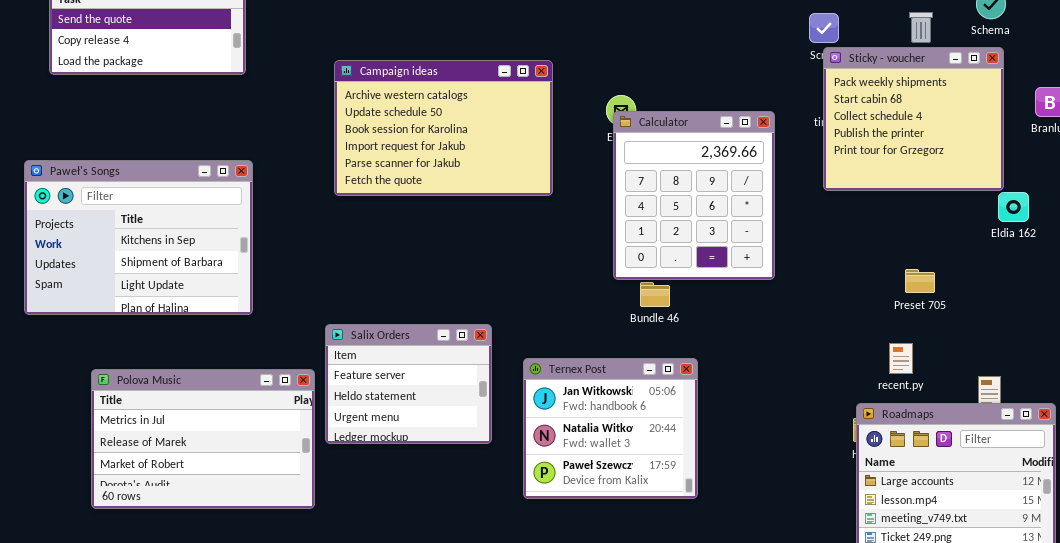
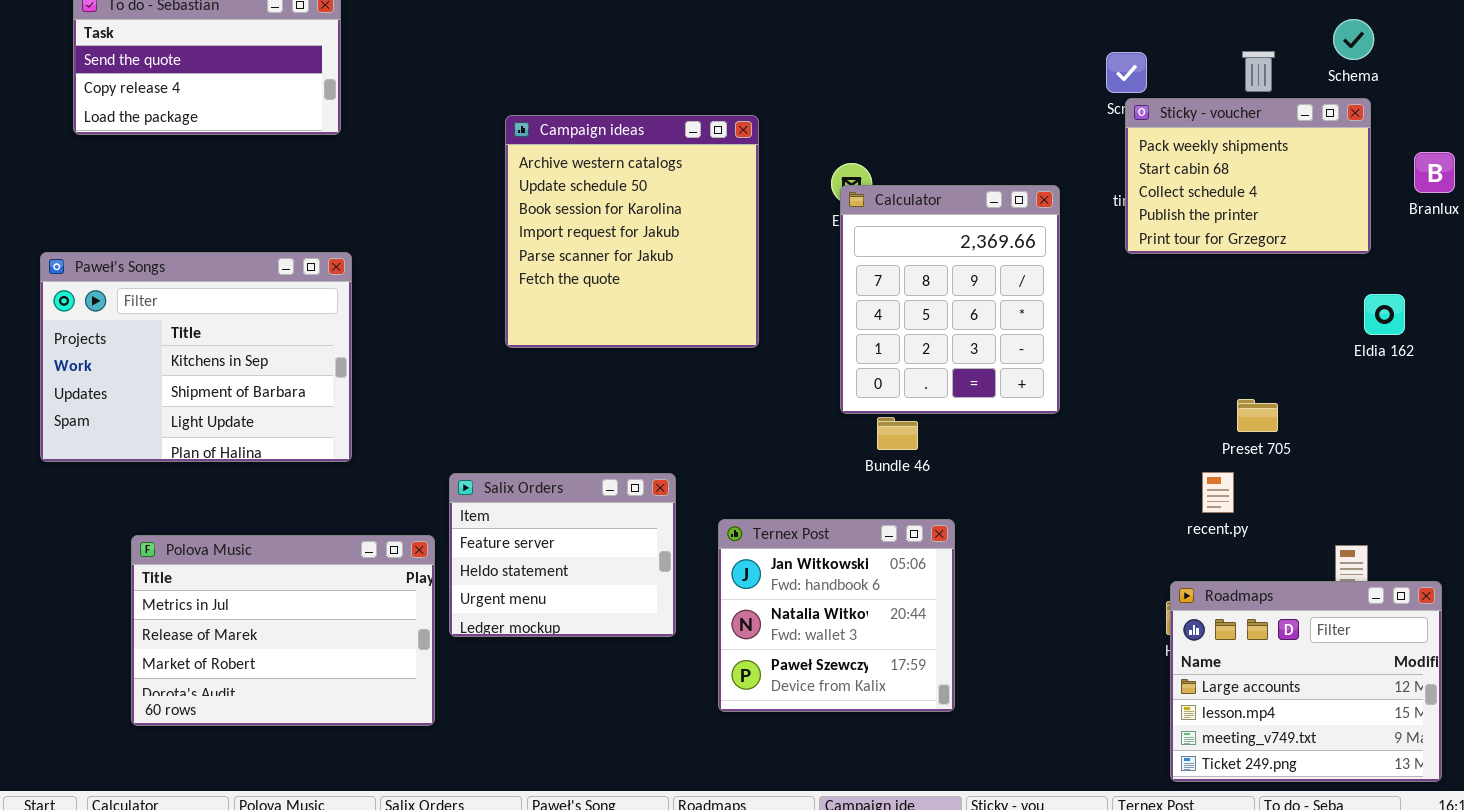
Sticky - voucher: [823,47,1004,191] -> [1125,98,1371,254], resized
Campaign ideas: [334,60,553,196] -> [505,115,759,348], resized
recent.py: [889,343,913,374] -> [1202,472,1234,513], moved

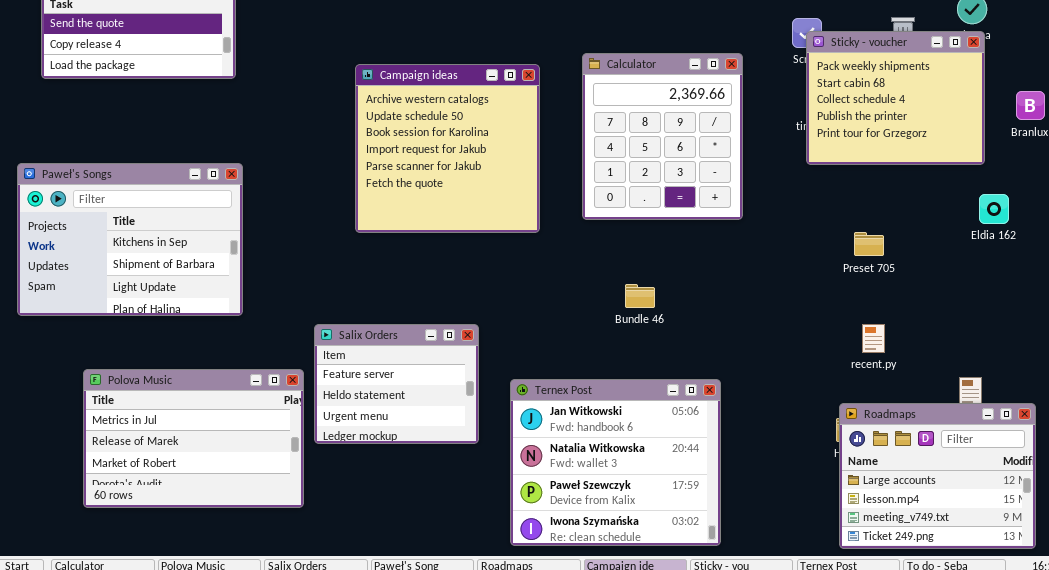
Sticky - voucher: [1125,98,1371,254] -> [806,31,985,165], resized
Calculator: [840,185,1060,414] -> [582,53,743,220], moved
Preset 705: [1237,399,1278,432] -> [854,232,884,256], moved
Ternex Post: [718,519,955,712] -> [510,379,721,546], moved, resized

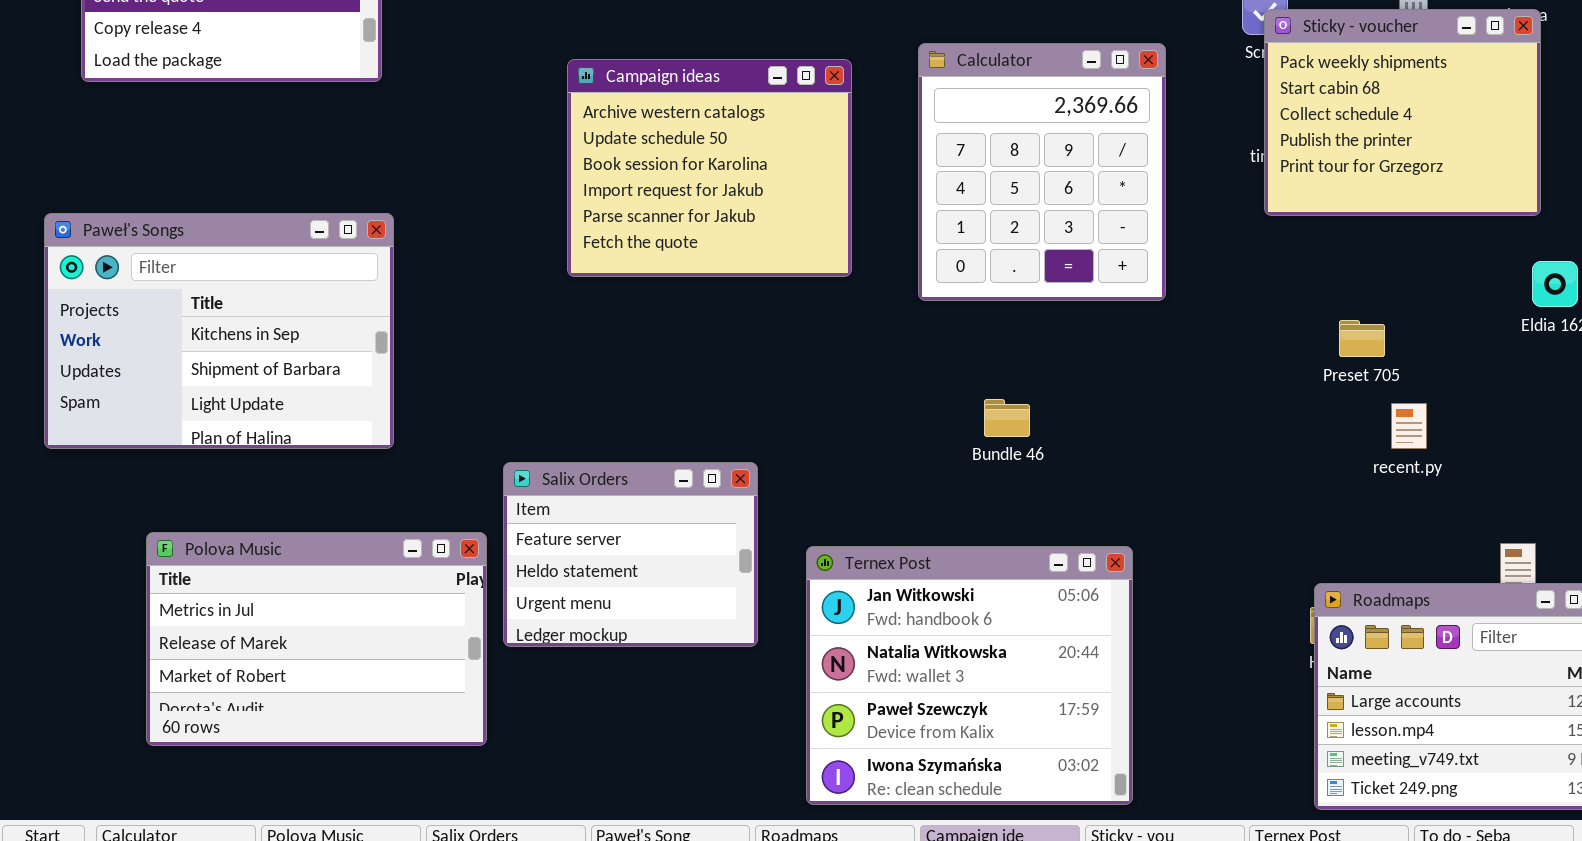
Campaign ideas: [355,64,540,233] -> [567,59,852,277], resized
recent.py: [862,324,885,353] -> [1391,403,1427,449], moved

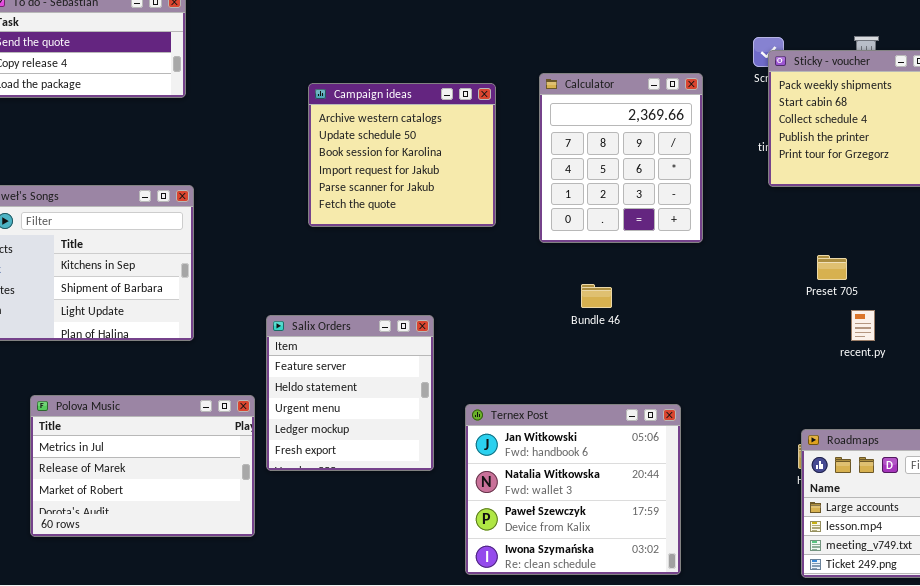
Bundle 46: [984,399,1030,437] -> [581,284,612,308], moved
Salix Orders: [503,462,758,647] -> [266,315,434,471], resized

